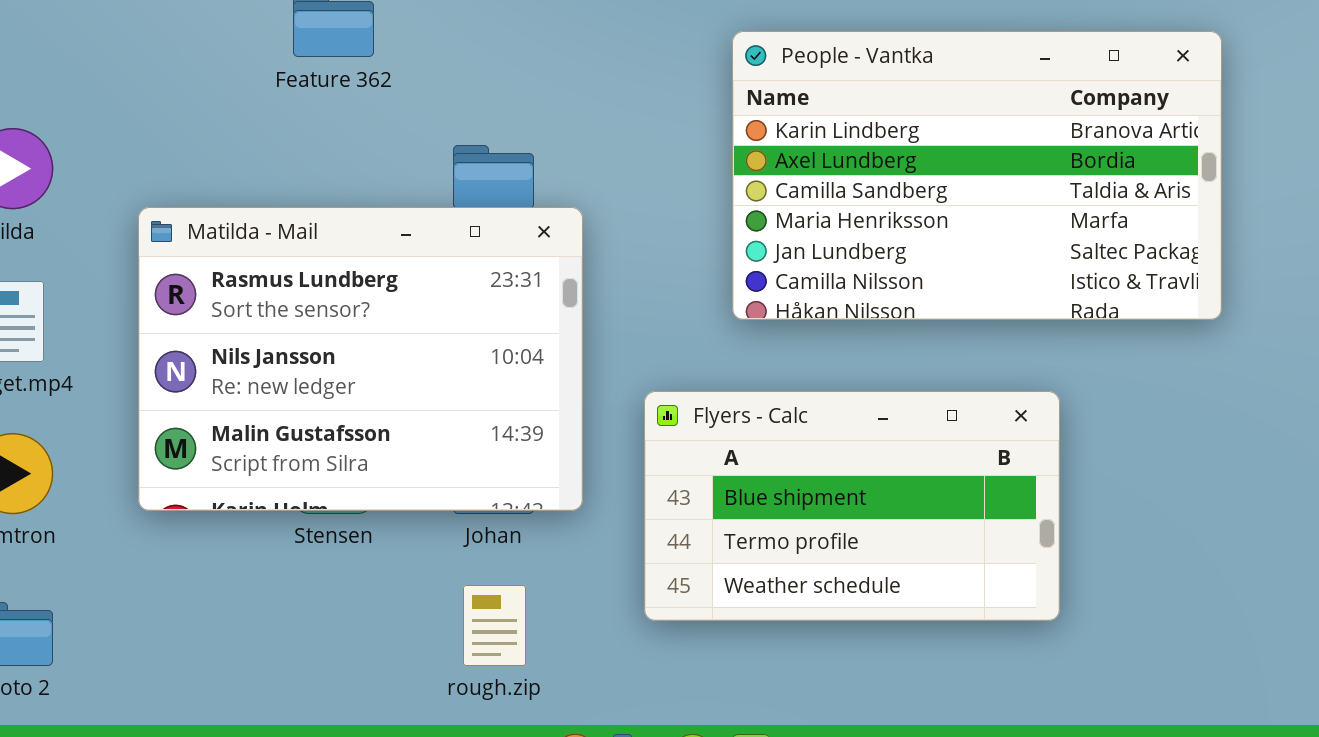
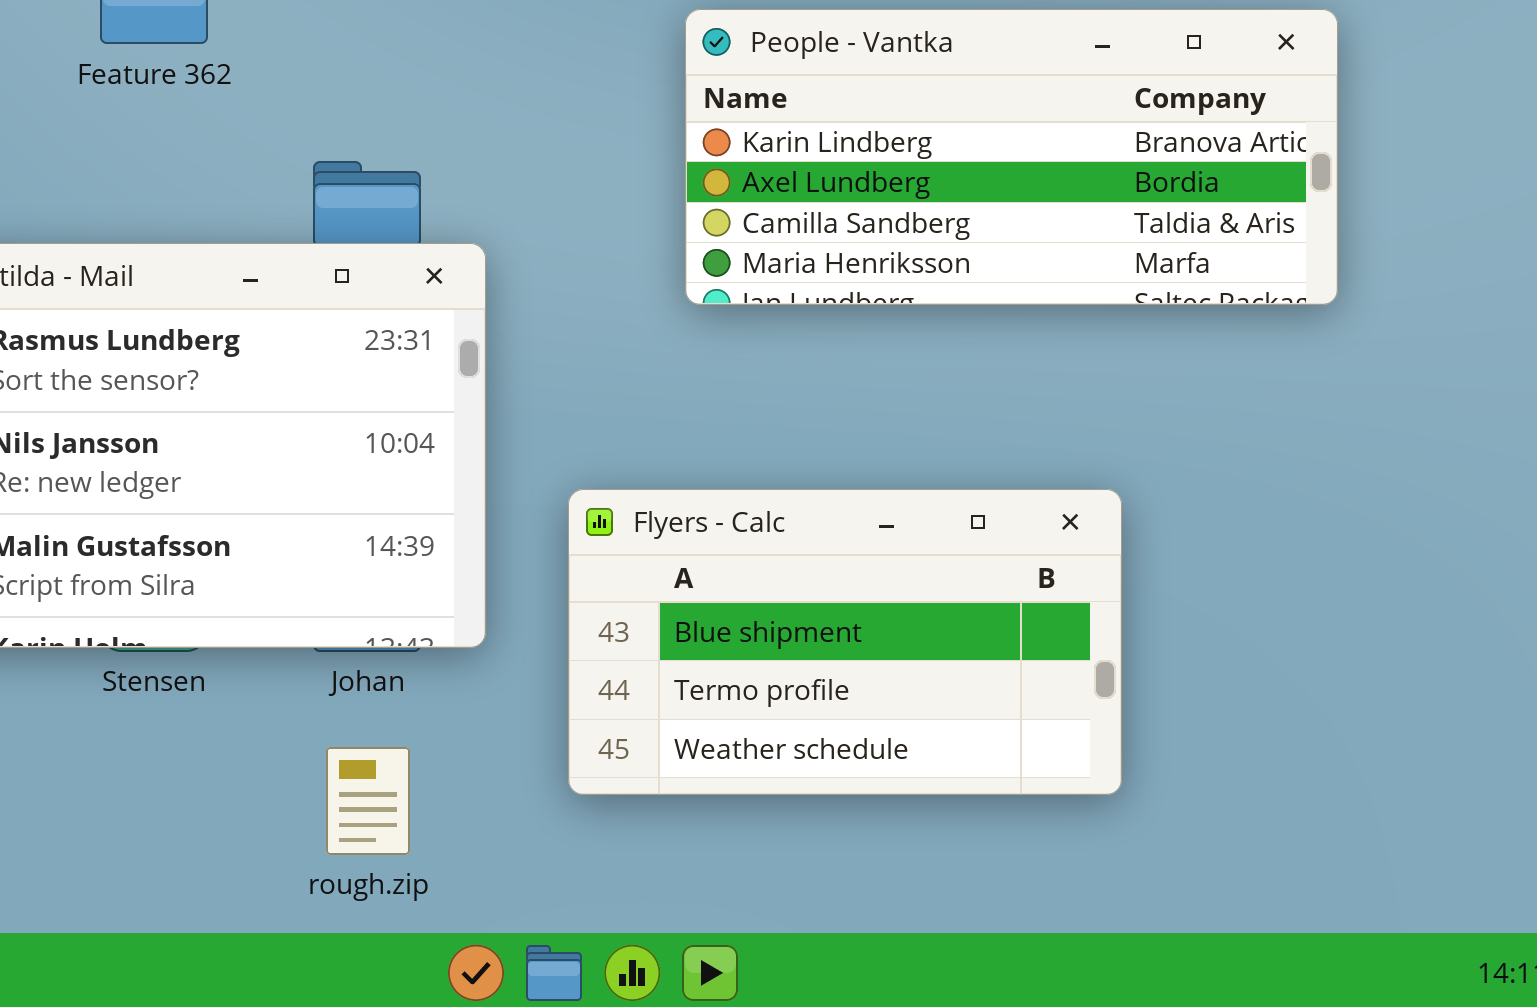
People - Vantka: [732,31,1222,320] -> [685,9,1338,305], resized

